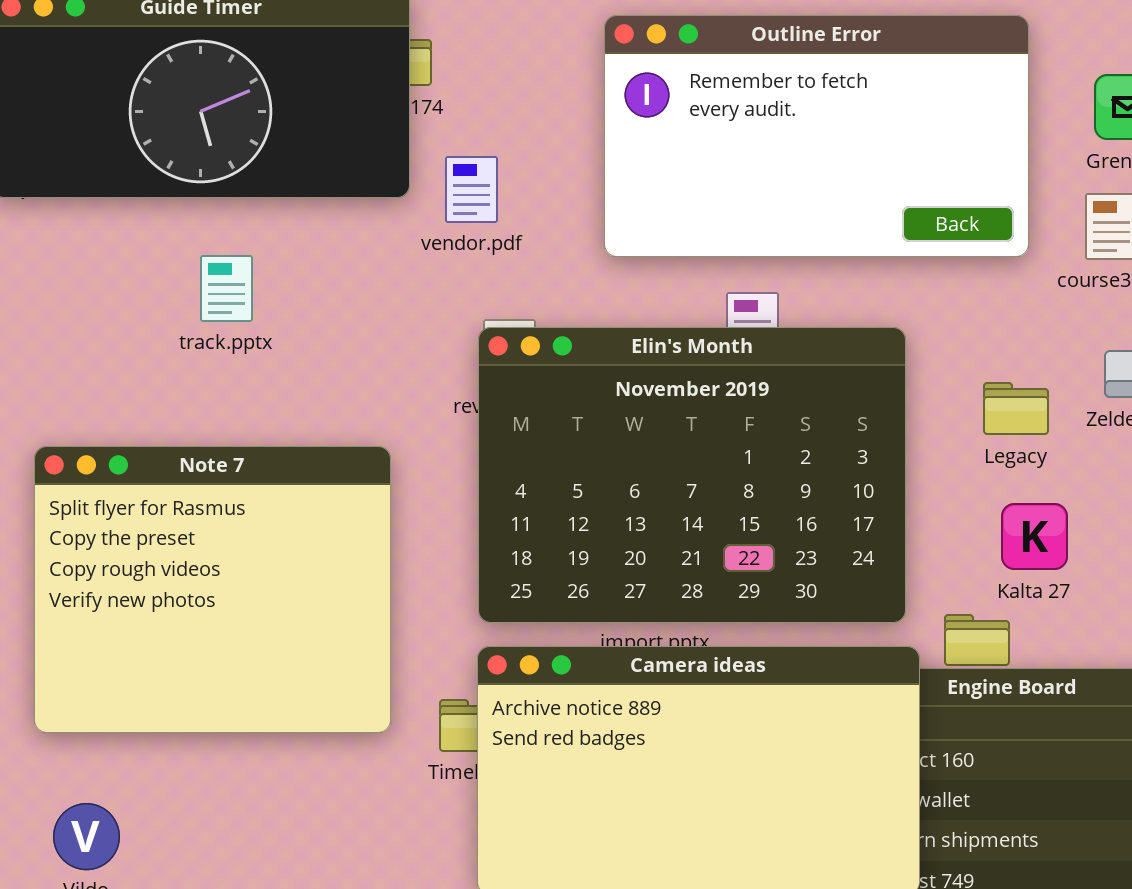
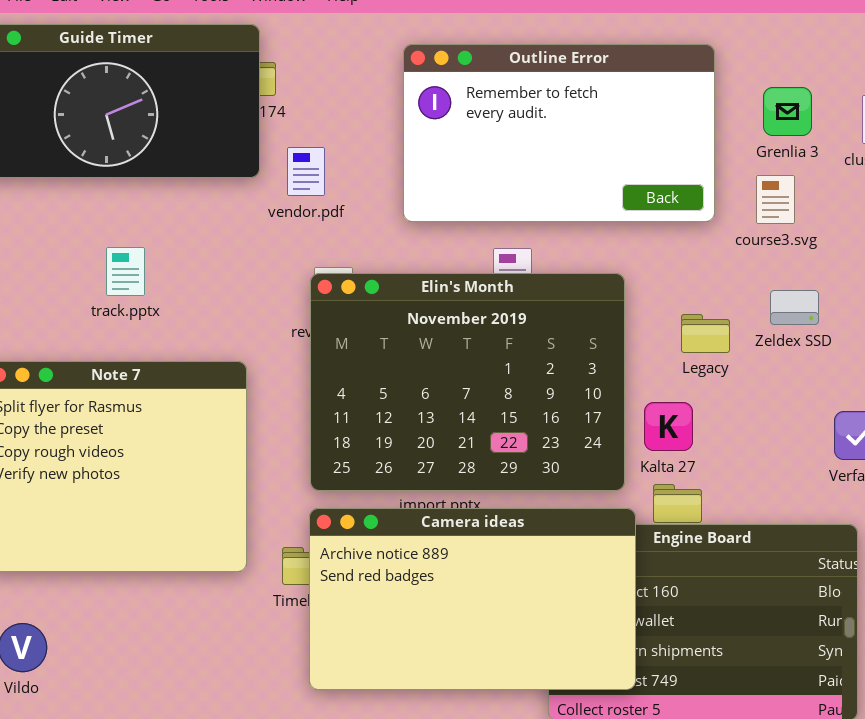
track.pptx: [200,255,253,322] -> [106,247,145,296], moved
Kalta 27: [1001,503,1068,570] -> [644,402,693,451], moved

